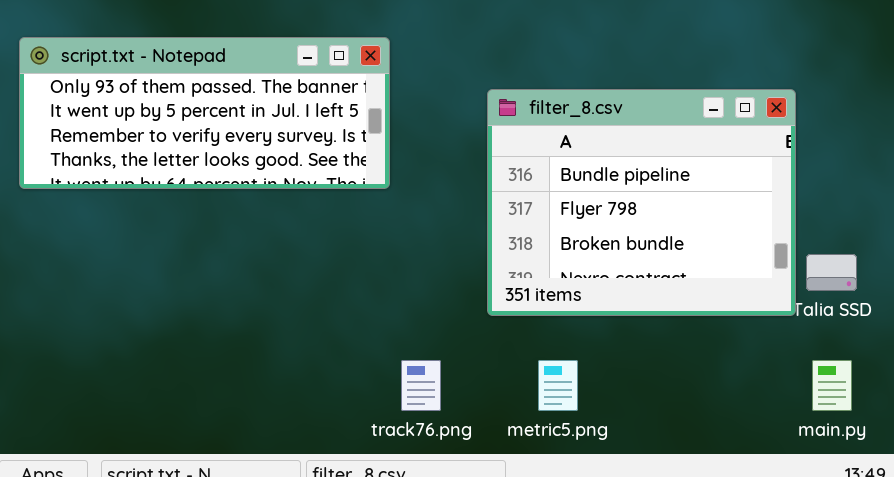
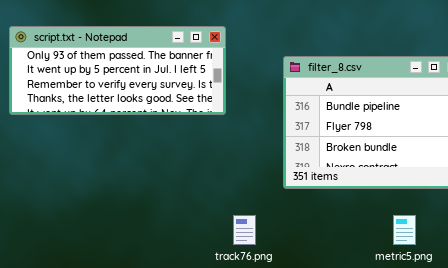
metric5.png: [538,360,578,411] -> [393,215,416,245], moved

